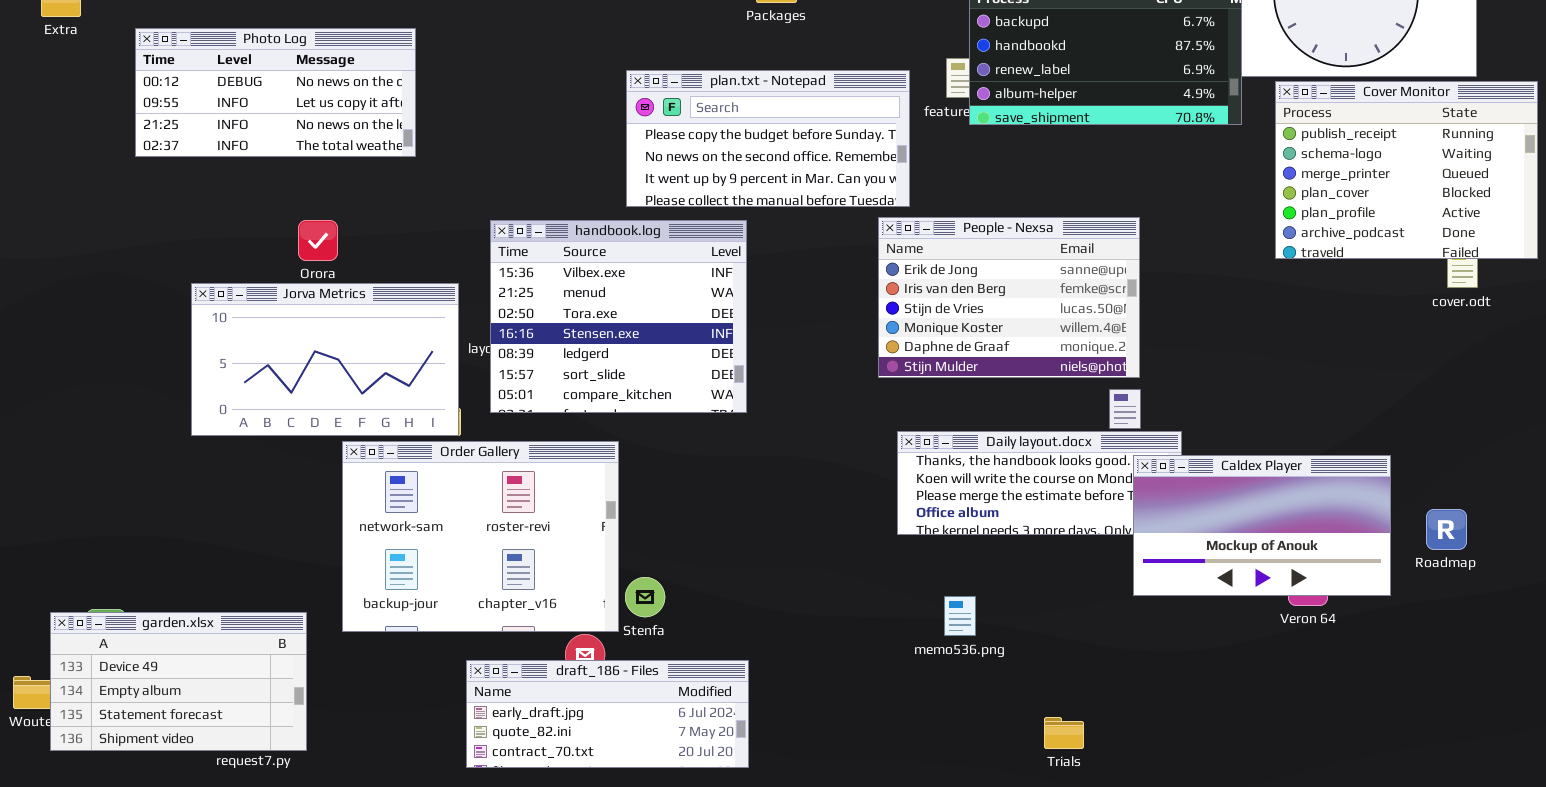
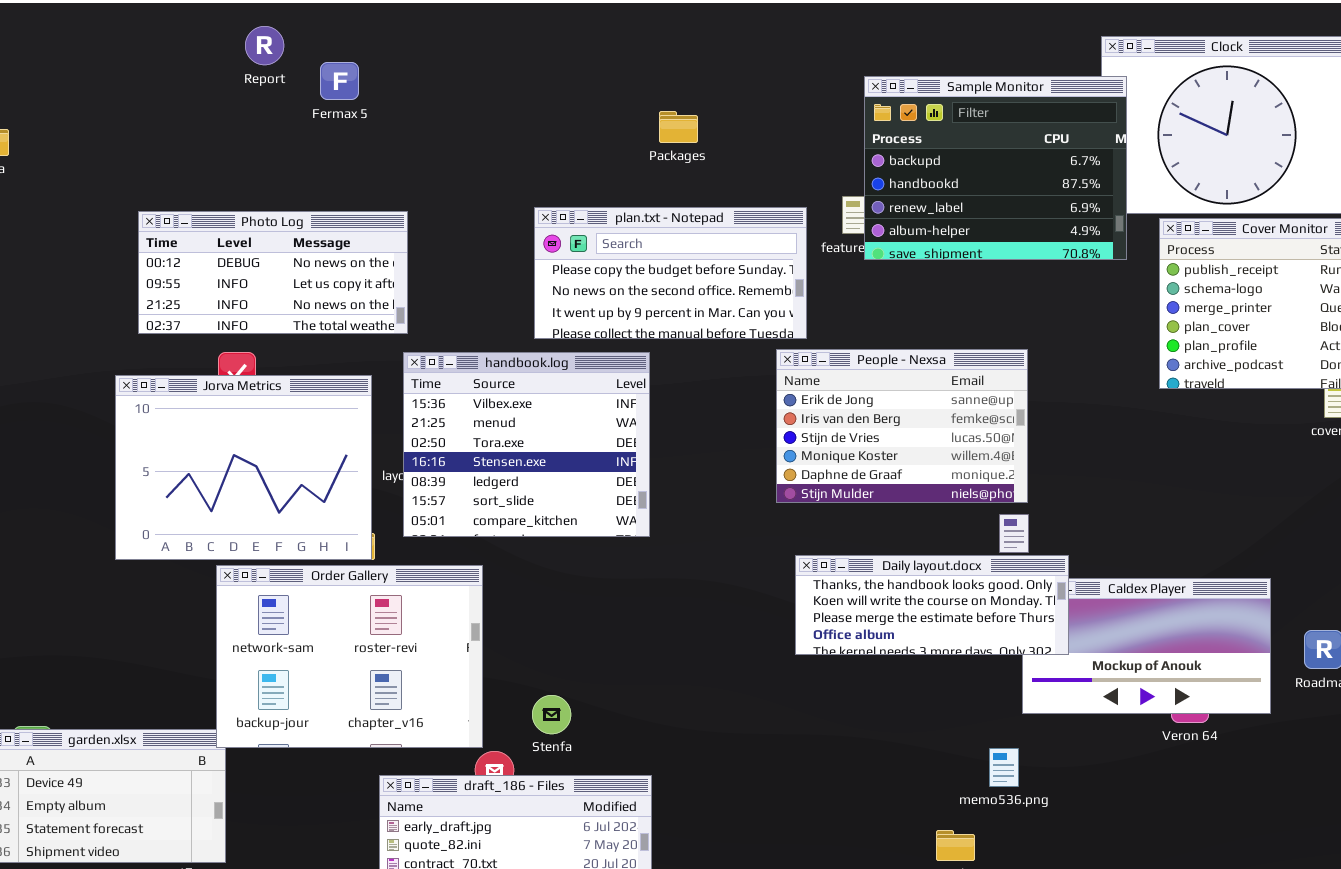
Photo Log: [135,28,416,157] -> [138,211,408,334], moved
Jorva Metrics: [191,283,459,436] -> [115,375,372,560], resized
Daily layout.docx: [897,431,1182,535] -> [795,555,1069,655], raised
Order Gallery: [342,441,619,632] -> [216,565,483,748], moved
memo536.png: [944,596,976,636] -> [989,748,1019,787], moved

